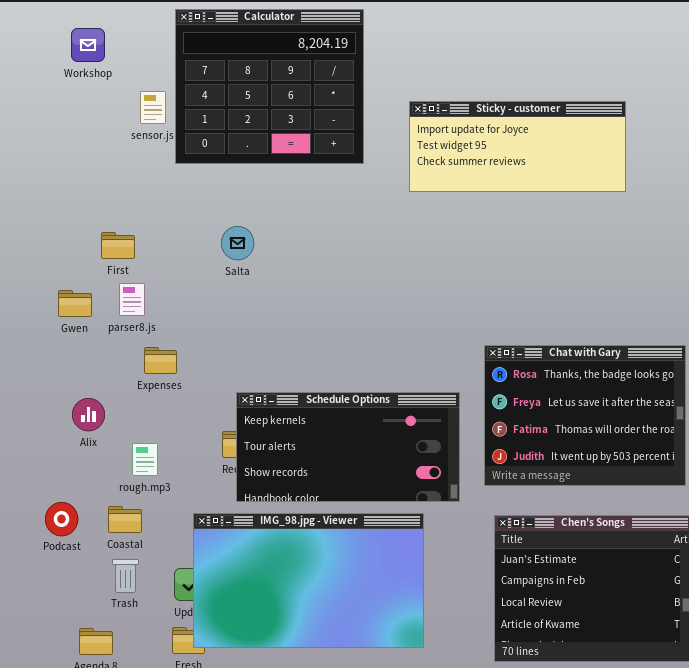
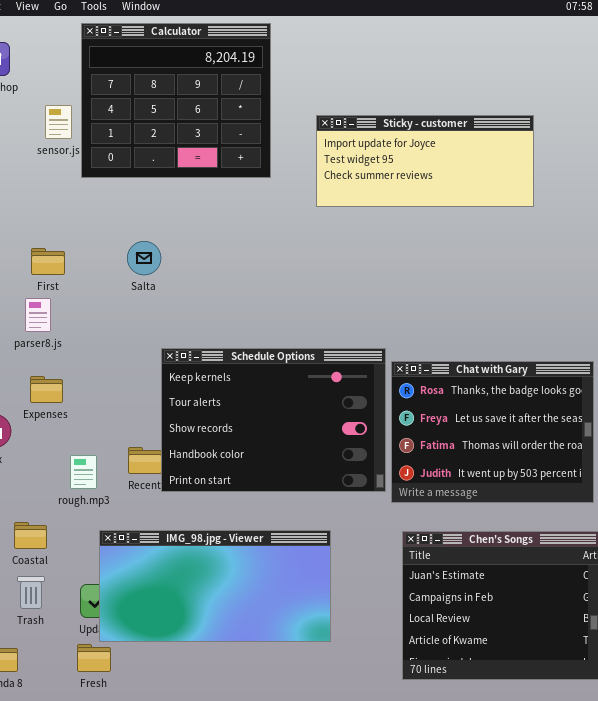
First: [101,232,135,259] -> [31,248,65,275], moved
Expenses: [144,347,177,374] -> [30,376,63,403], moved
Schedule Options: [236,392,460,502] -> [161,348,386,492], moved, resized
rough.mp3: [132,443,158,476] -> [70,455,97,489], moved
IMG_98.jpg - Viewer: [193,513,424,648] -> [99,530,331,642], resized

